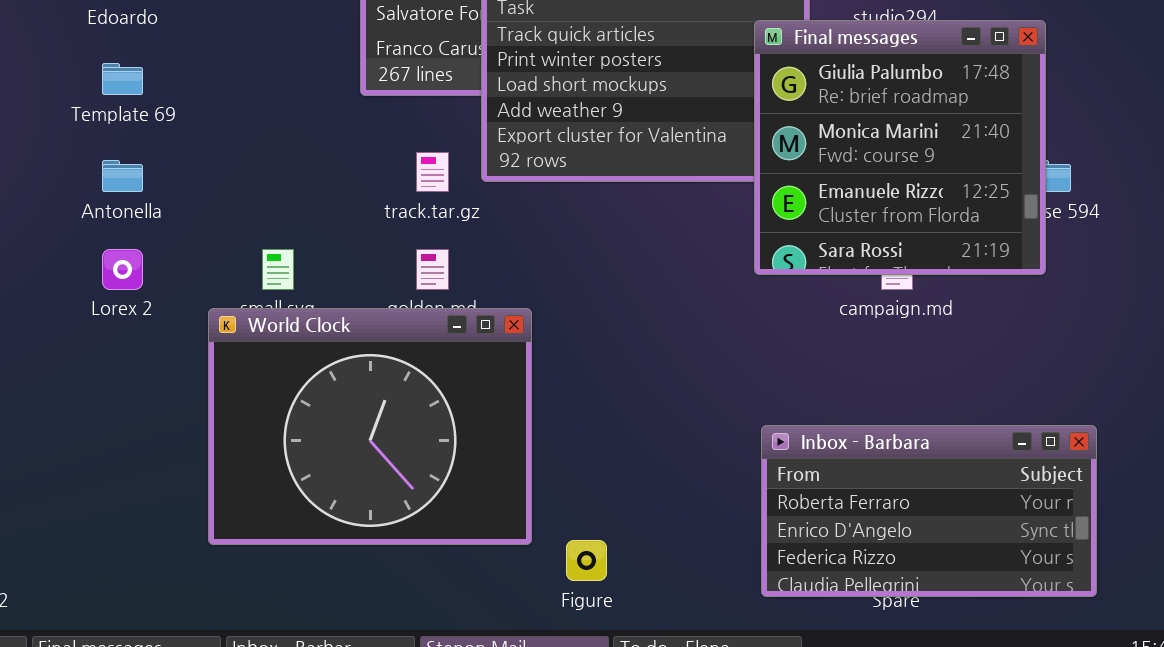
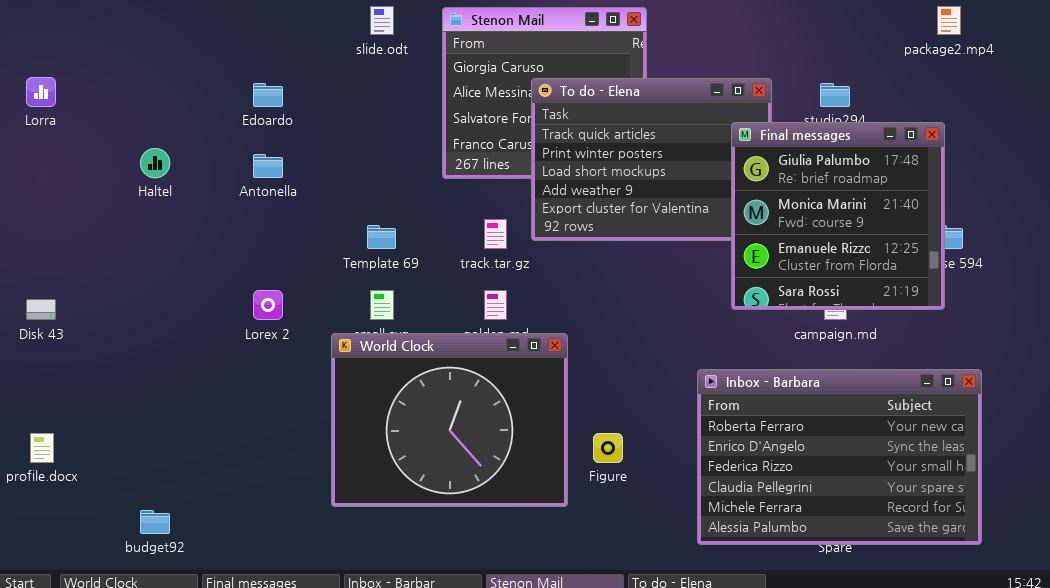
Template 69: [102,63,143,95] -> [367,225,396,249], moved
Antonella: [102,160,143,192] -> [253,154,283,178], moved
Inbox - Barbara: [761,425,1097,597] -> [697,369,982,545], resized
Figure: [566,540,607,581] -> [593,433,623,463], moved

